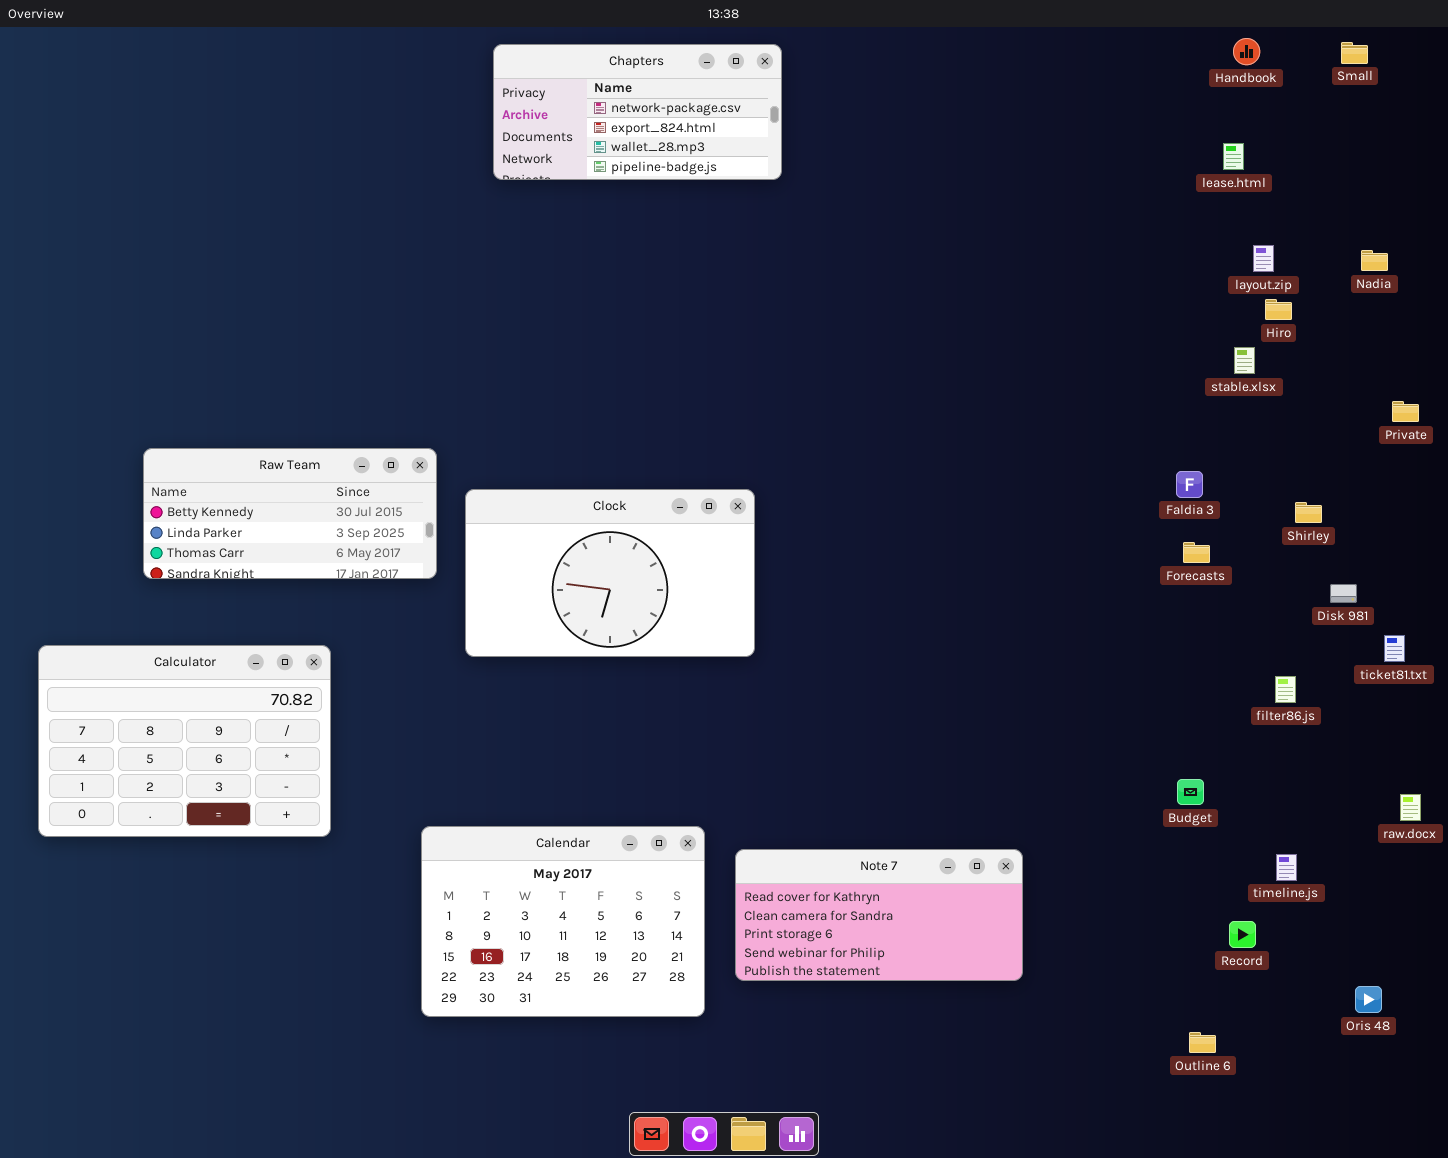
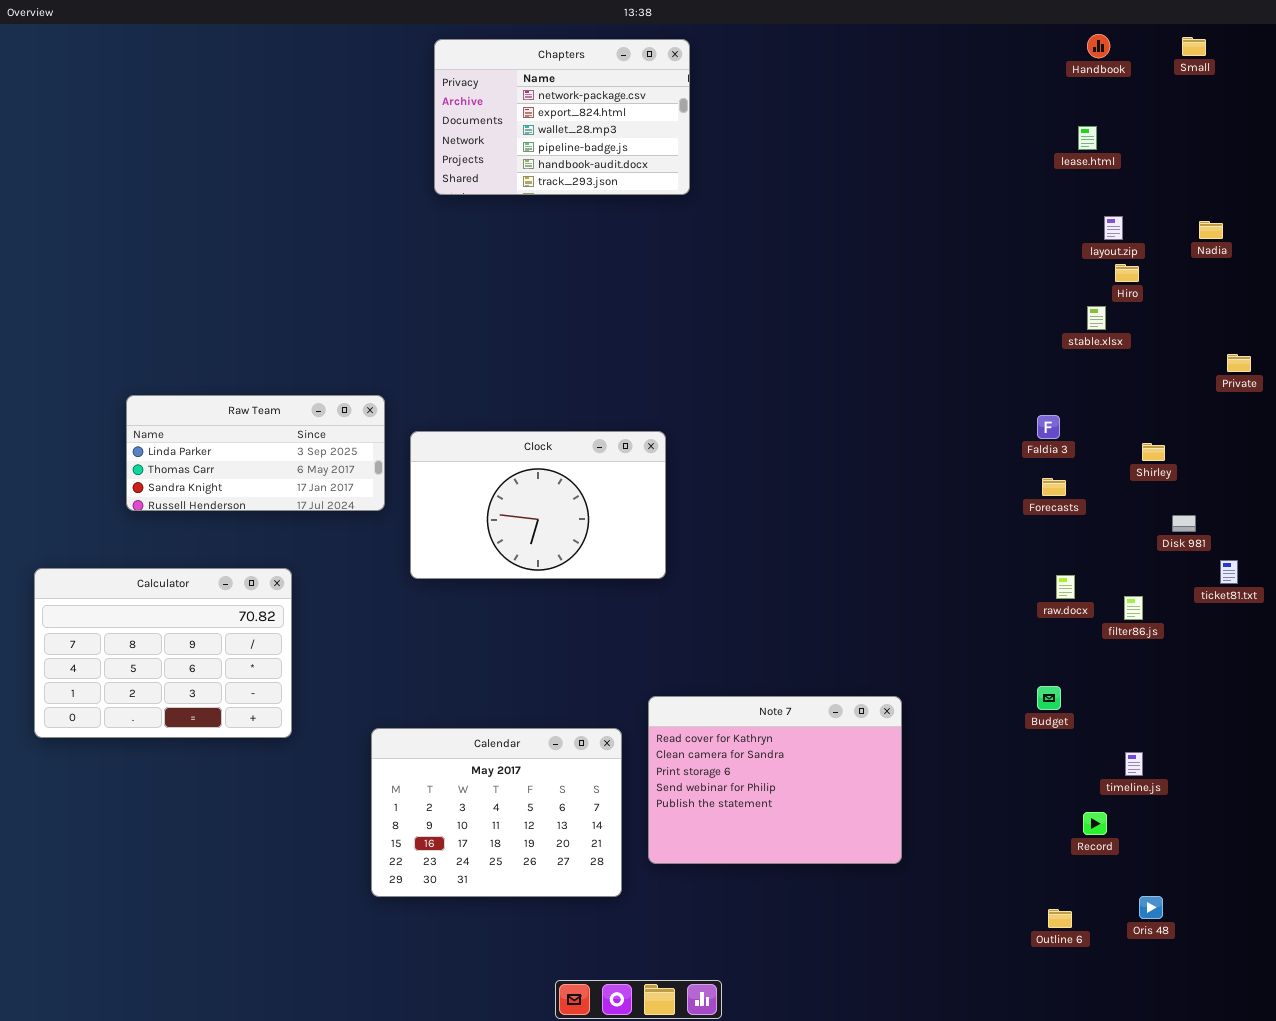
Chapters: [493,44,782,180] -> [434,39,690,195], resized
Raw Team: [143,448,437,579] -> [126,395,385,511], scrolled down 1 row
raw.docx: [1400,794,1421,821] -> [1056,575,1075,599], moved
Note 7: [735,849,1023,981] -> [648,696,902,864], resized
Oris 48: [1355,986,1382,1013] -> [1139,896,1163,919], moved

